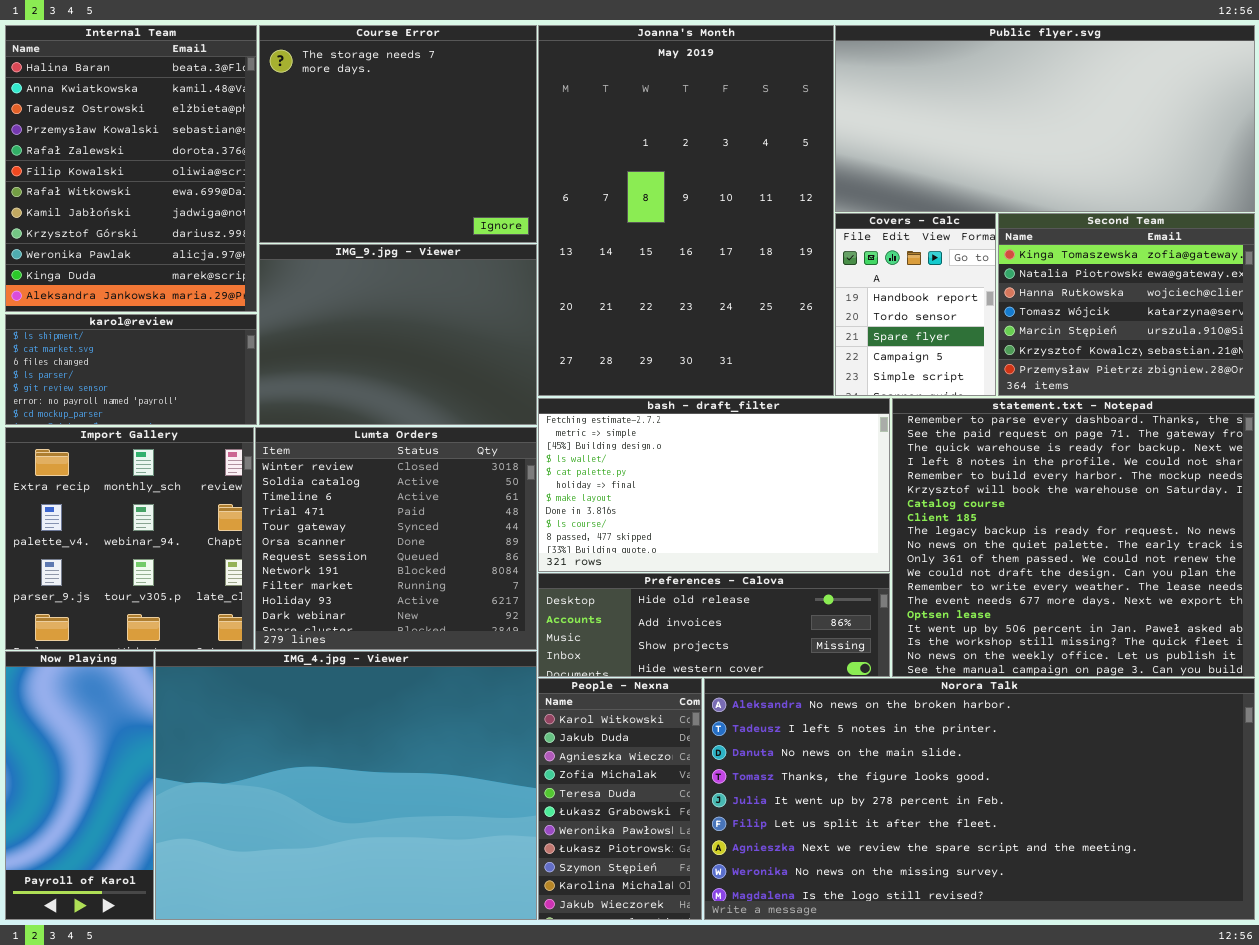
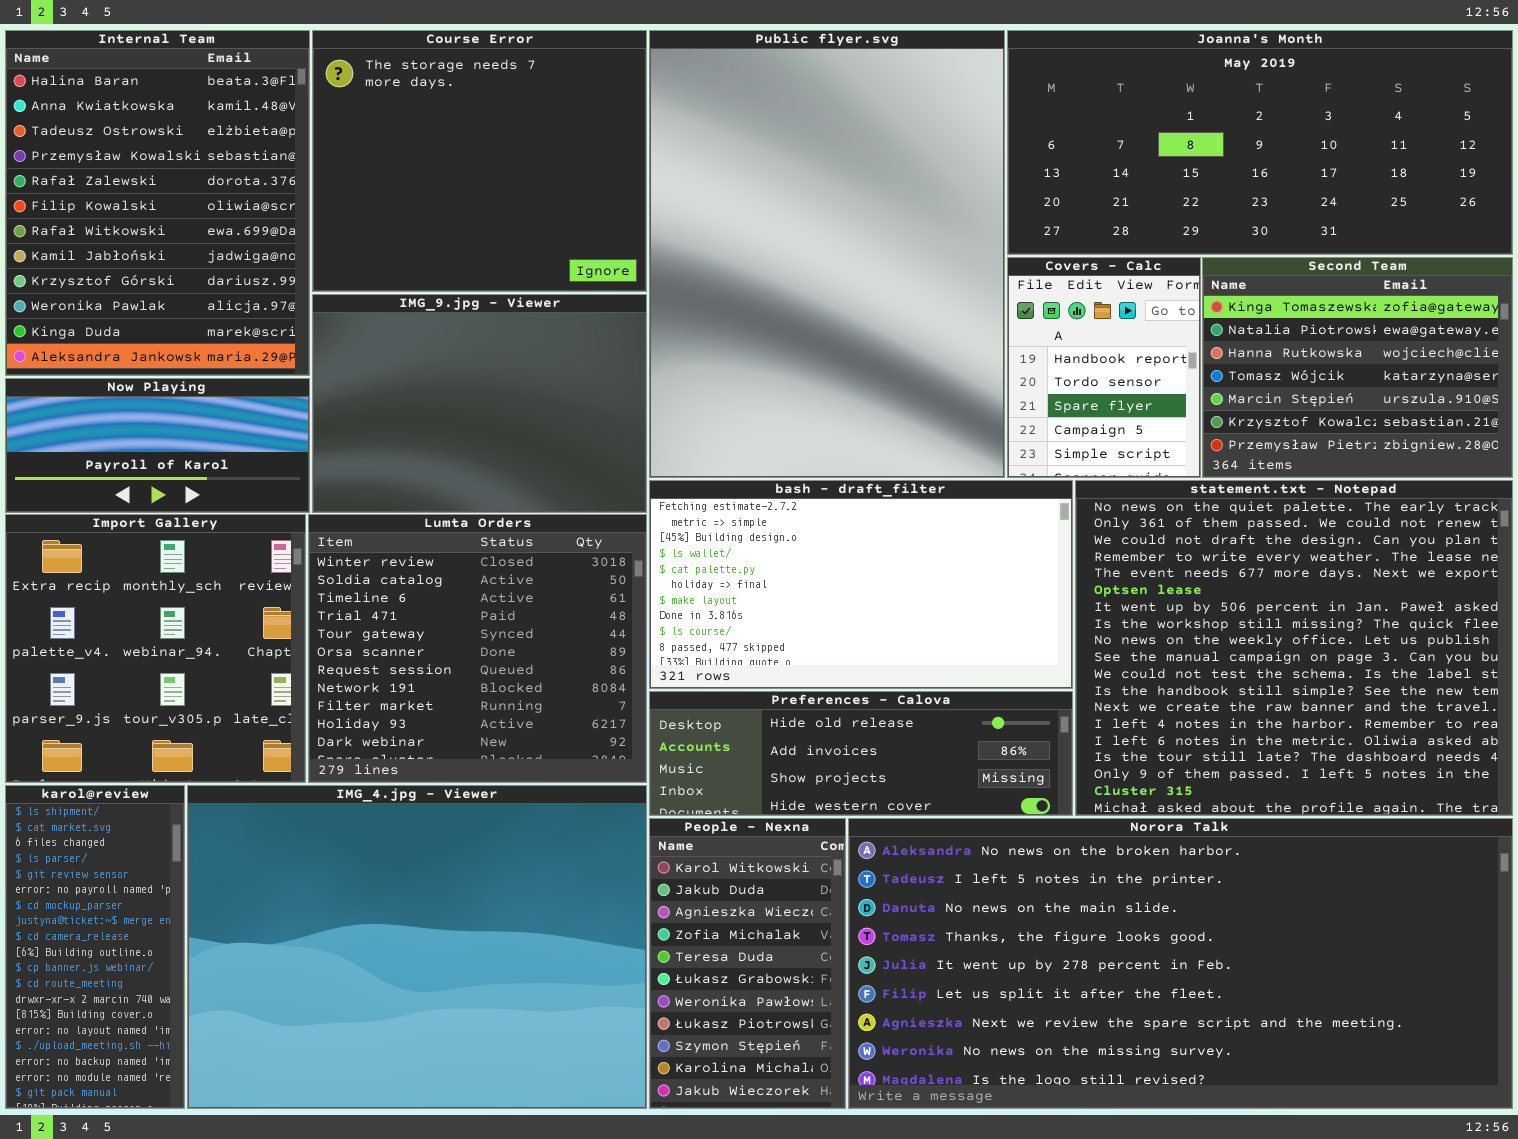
Joanna's Month: [538,25,834,396] -> [1007,30,1513,255], moved, resized
Public flyer.svg: [835,25,1255,212] -> [649,30,1005,478], moved, resized
karol@review: [5,314,257,425] -> [5,785,185,1109], moved, resized
statement.txt - Notepad: [892,398,1255,677] -> [1075,480,1513,816], scrolled down 9 rows
Now Playing: [5,651,154,920] -> [5,378,310,513], moved, resized

